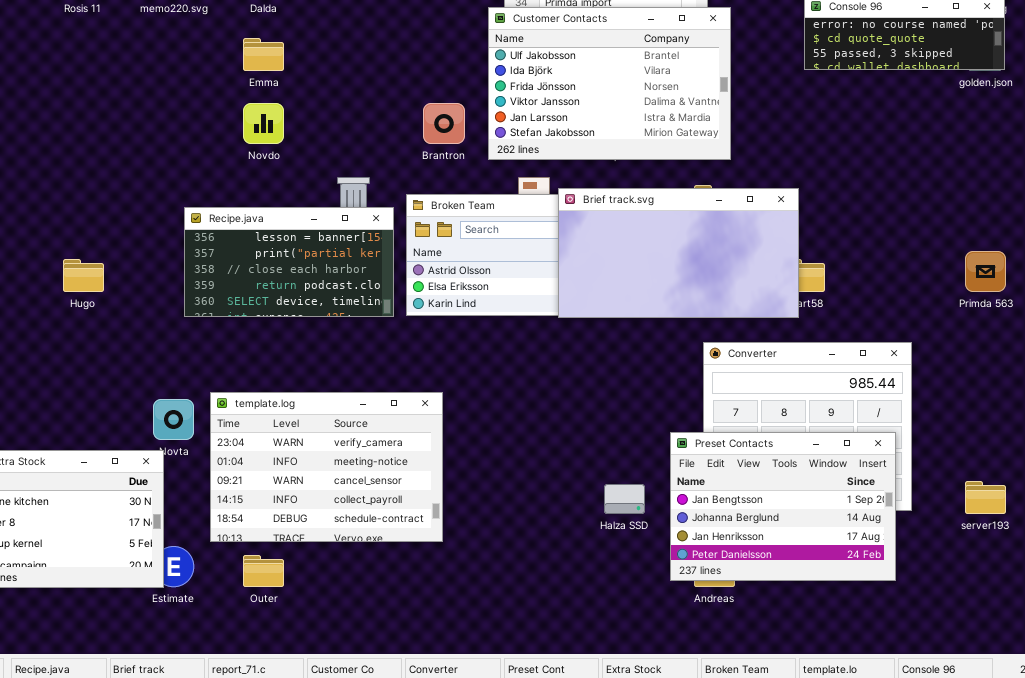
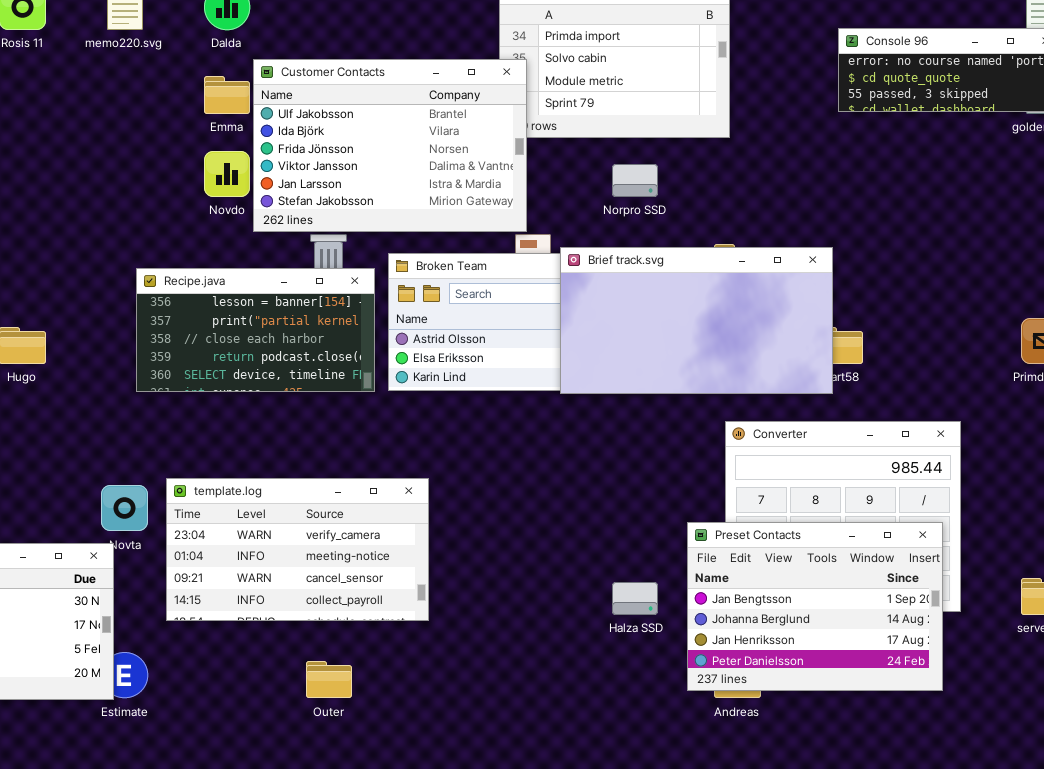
Customer Contacts: [488,7,731,160] -> [253,59,527,232], moved
template.log: [210,392,443,542] -> [166,478,429,621], resized
Outer: [243,555,284,587] -> [306,661,352,698], moved

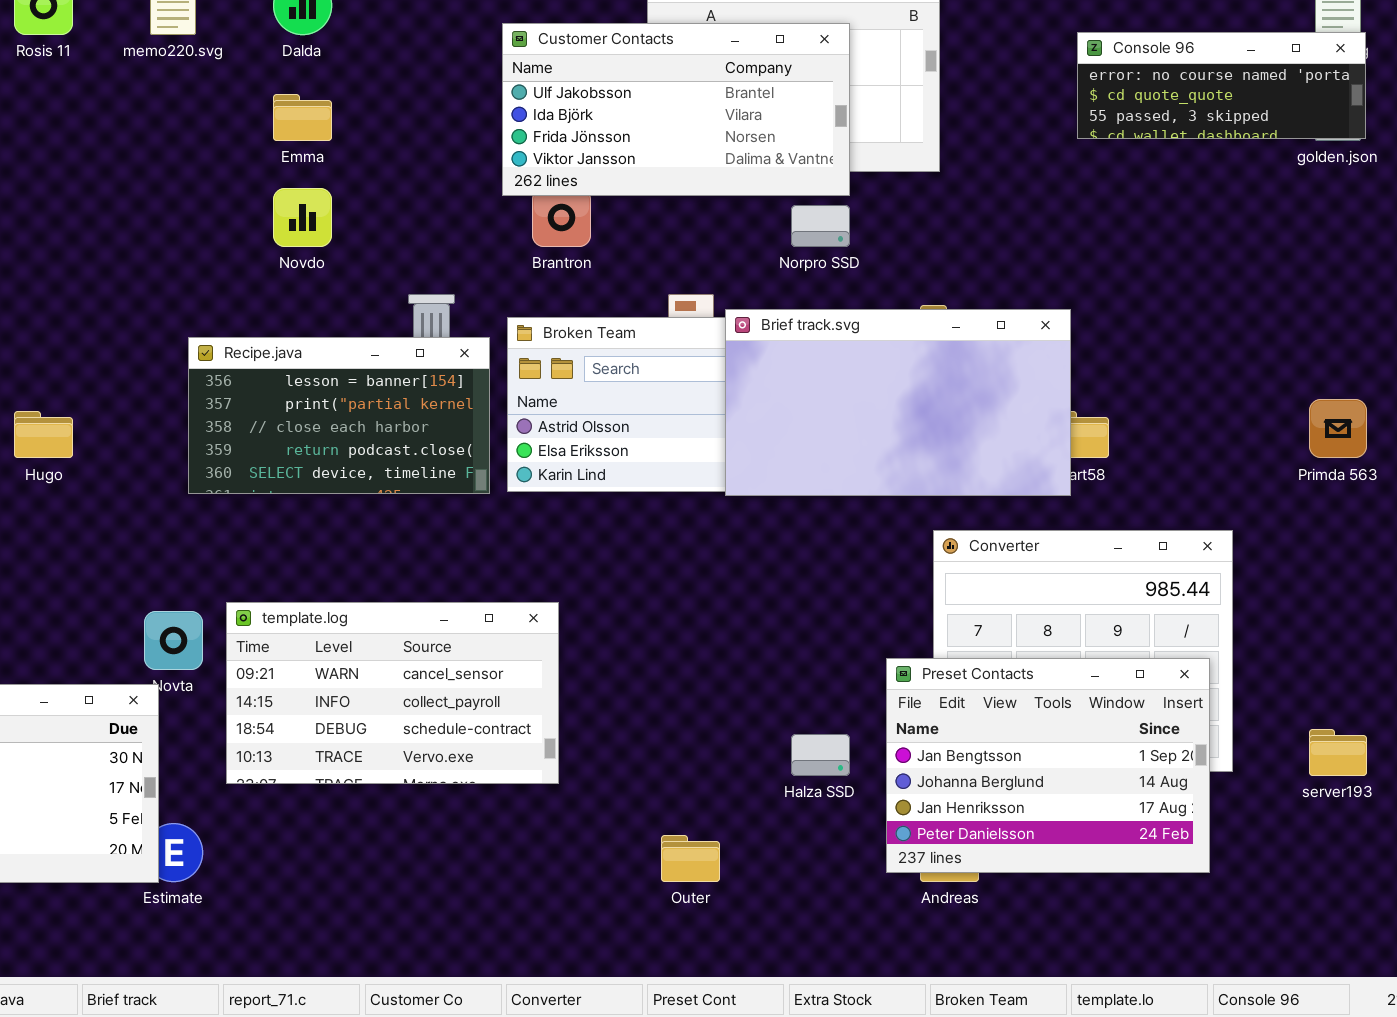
Customer Contacts: [253,59,527,232] -> [502,23,850,196], moved, resized
template.log: [166,478,429,621] -> [226,602,559,784], scrolled down 2 rows
Outer: [306,661,352,698] -> [661,835,720,882], moved

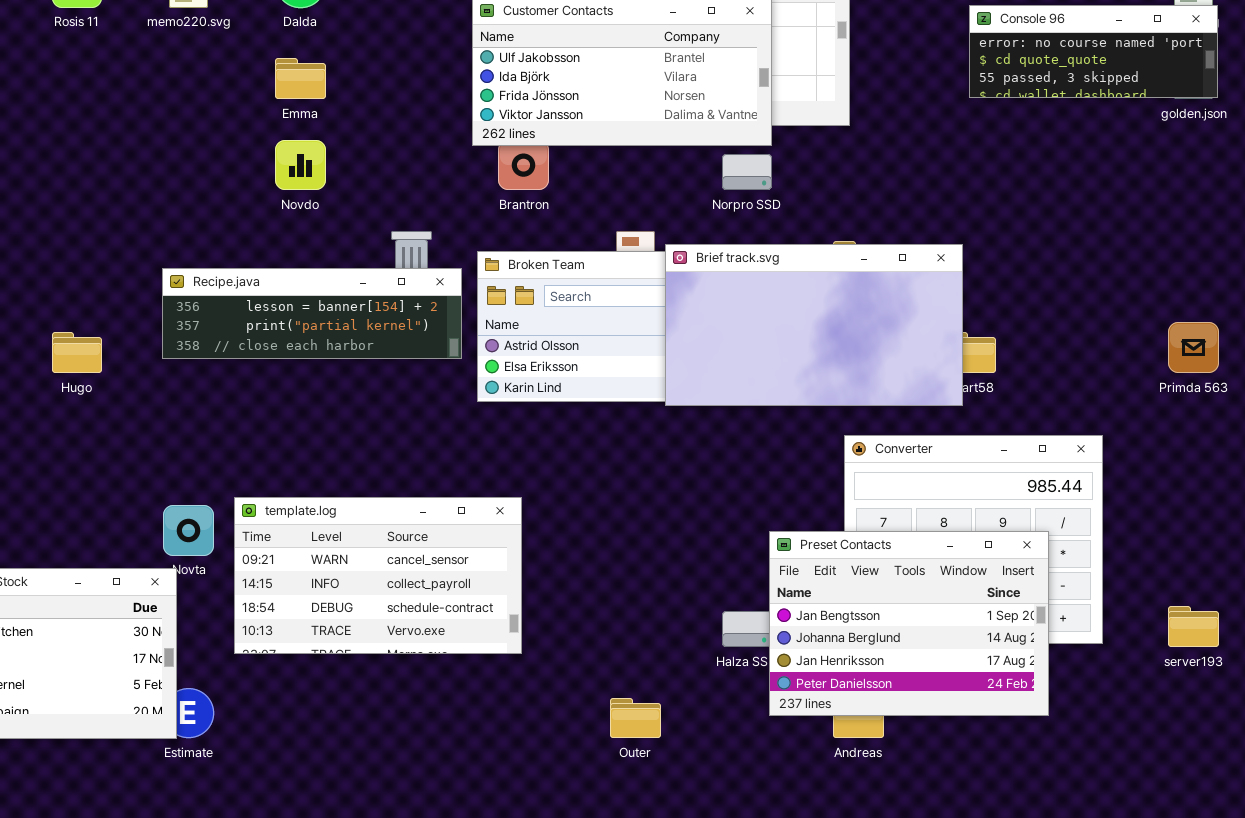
Recipe.java: [188,337,490,494] -> [162,268,462,359], resized
Preset Contacts: [886,658,1210,873] -> [769,531,1049,716], moved

